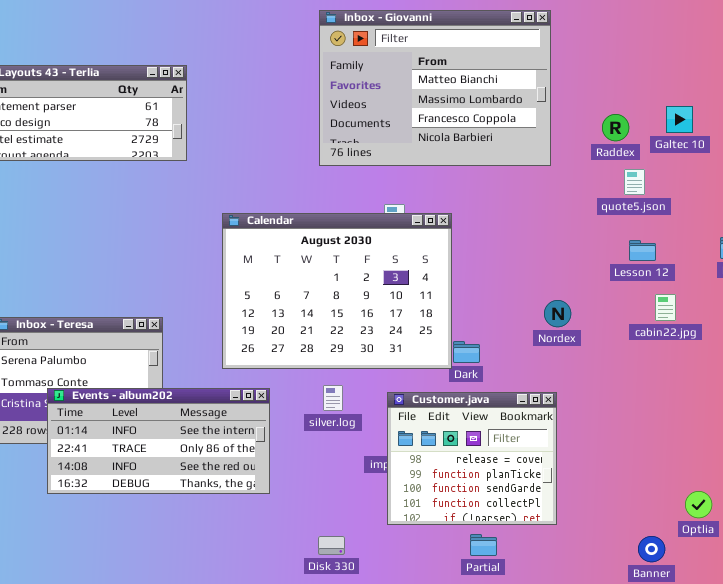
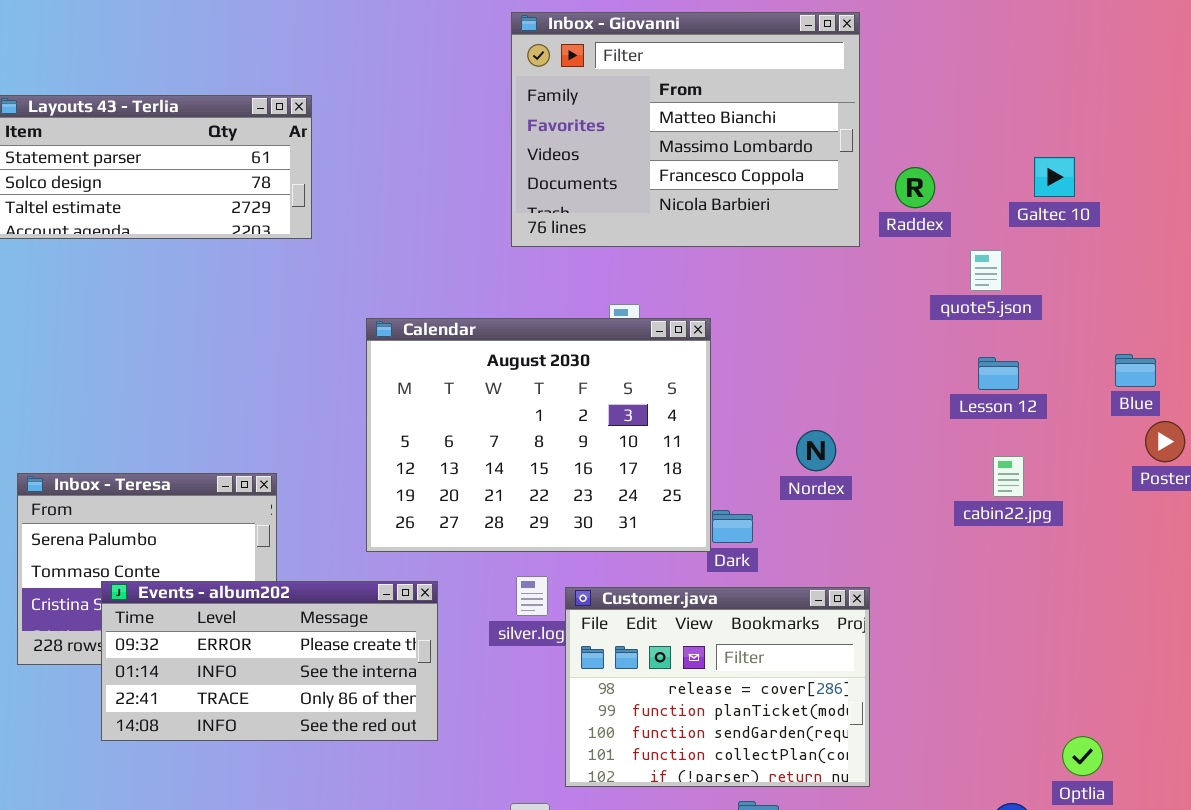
Raddex: [602,114,629,141] -> [895,167,935,208], moved
cabin22.jpg: [655,294,676,321] -> [993,456,1024,497], moved
Nordex: [544,300,571,327] -> [796,430,836,471], moved
Events - album202: [47,388,270,494] -> [101,581,438,741], scrolled up 1 row
Customer.java: [387,392,557,525] -> [565,587,870,787], resized

